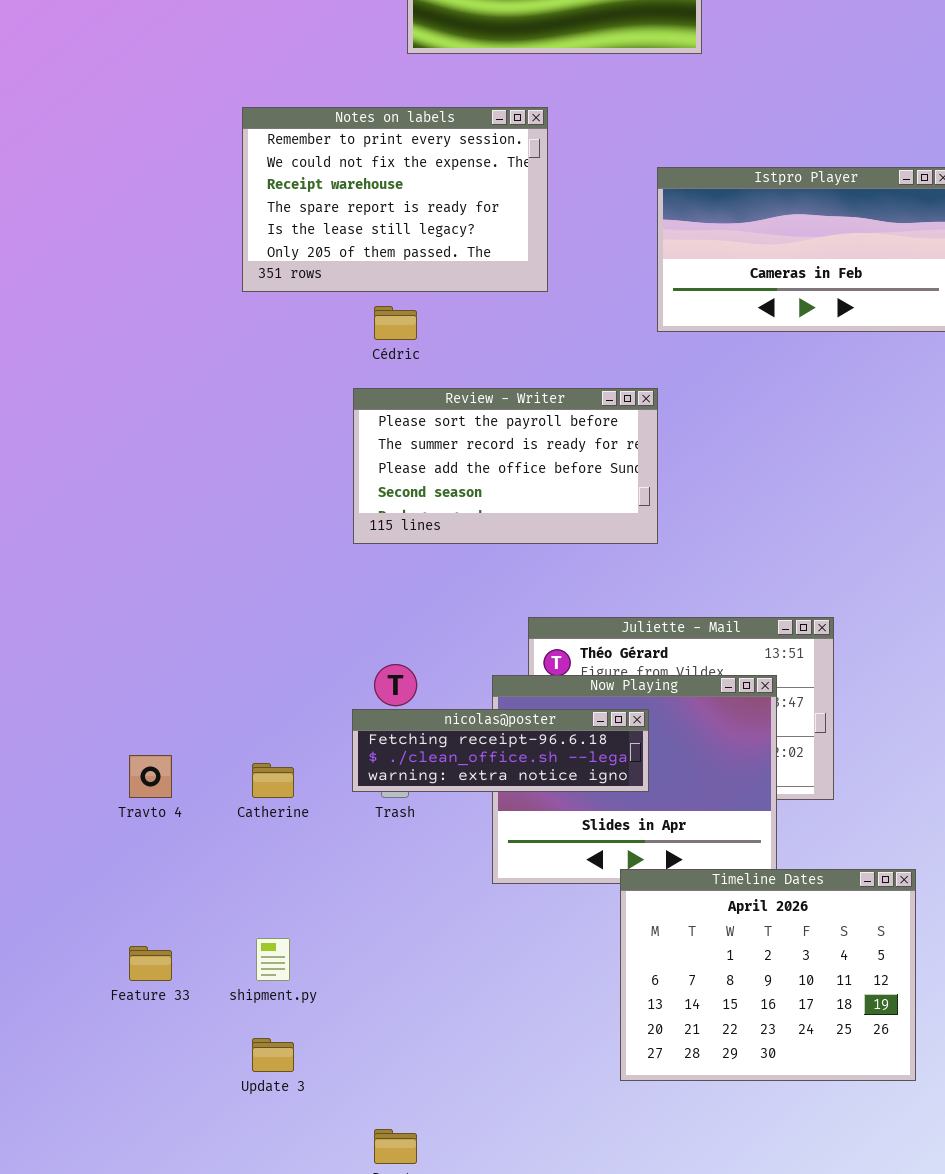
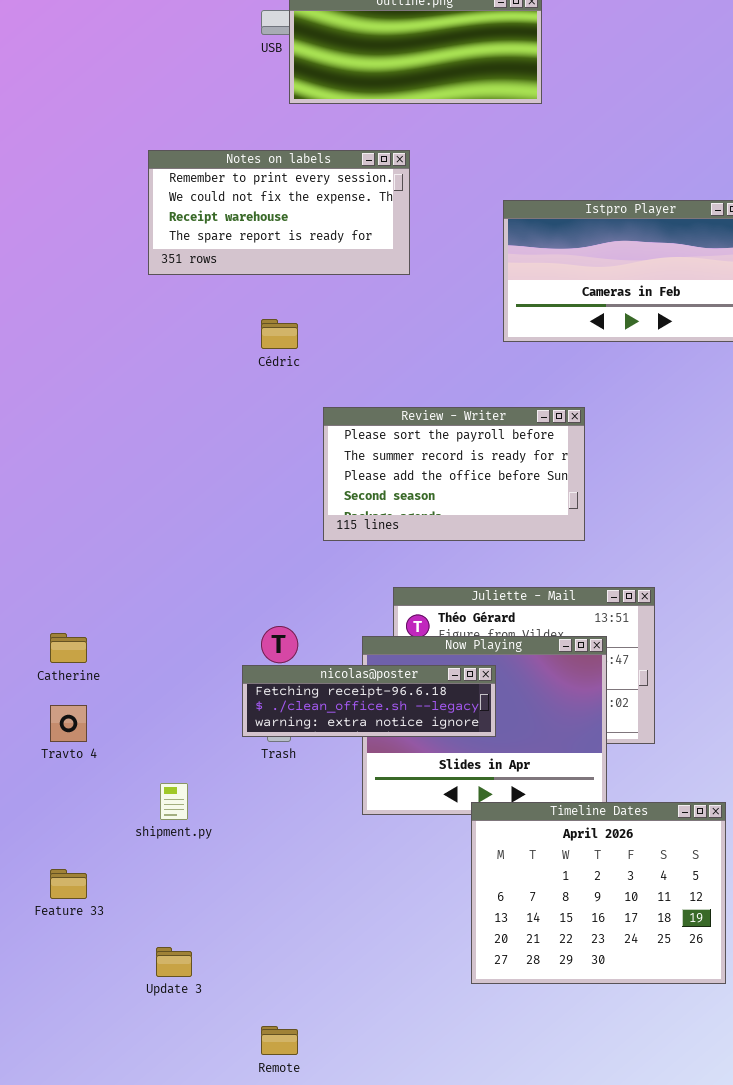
Notes on labels: [242,107,548,292] -> [148,150,410,275], resized
Review - Writer: [353,388,658,544] -> [323,407,585,541], moved
Catherine: [252,763,294,798] -> [50,633,87,663], moved
shipment.py: [256,938,290,981] -> [160,783,188,820], moved

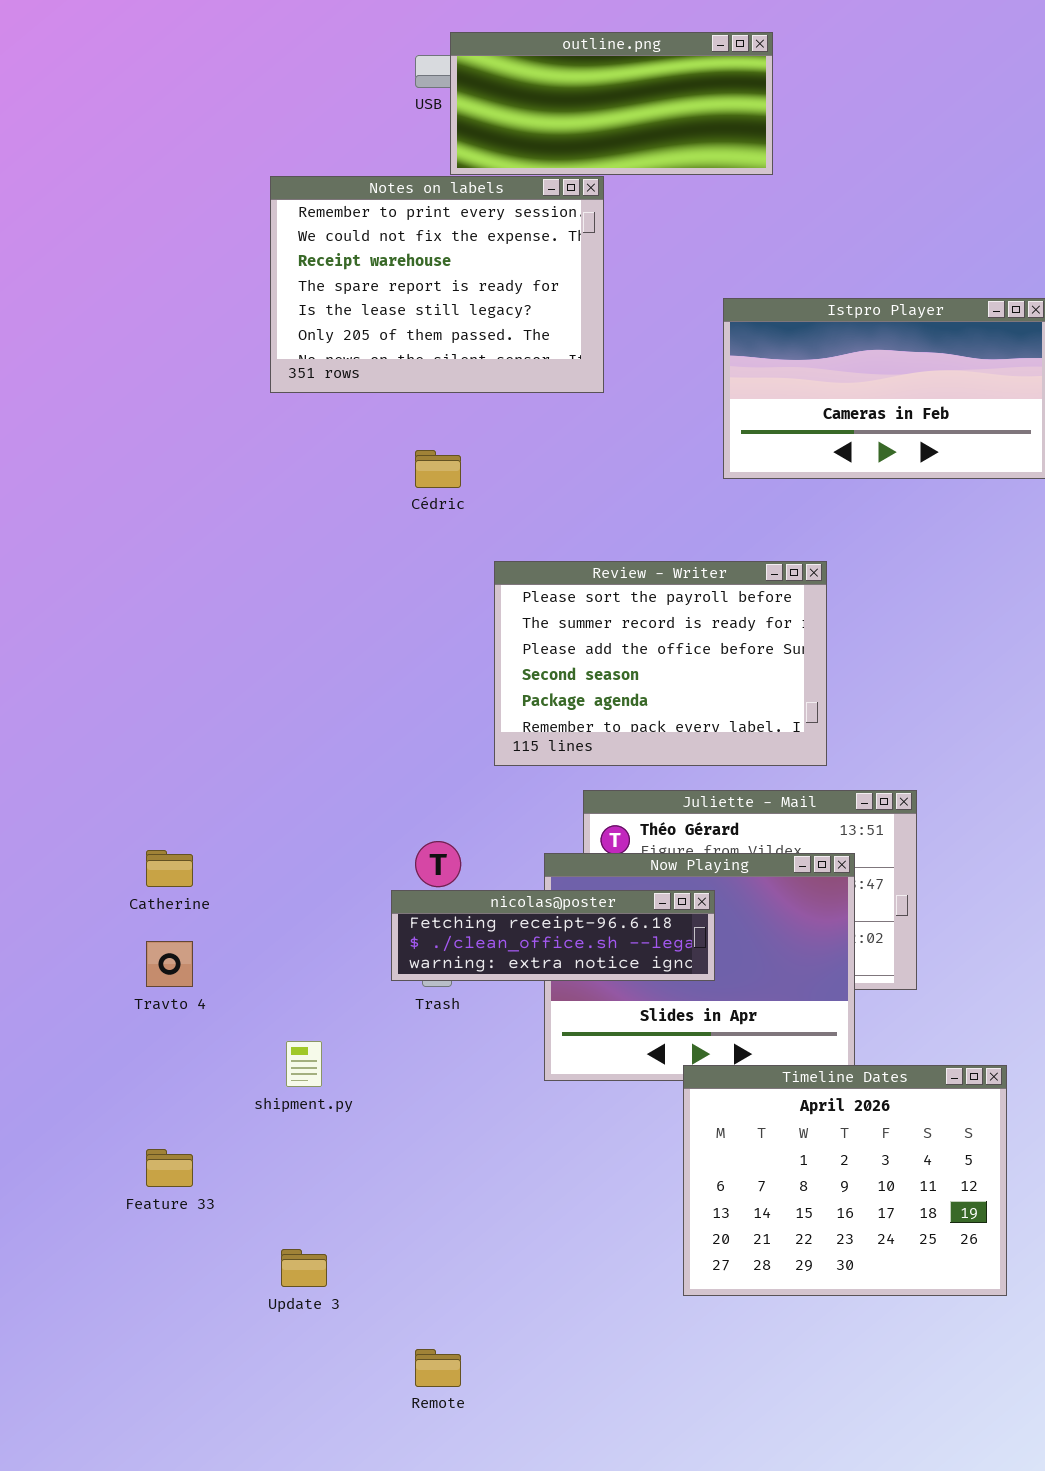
Notes on labels: [148,150,410,275] -> [270,176,604,393], resized
Review - Writer: [323,407,585,541] -> [494,561,827,766], resized

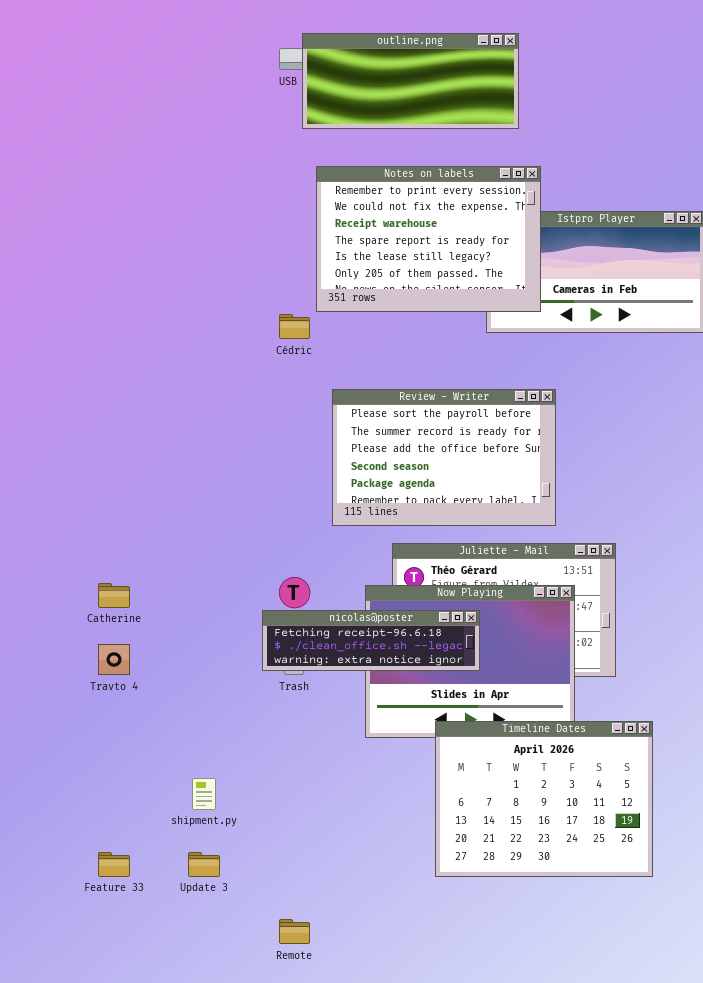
Notes on labels: [270,176,604,393] -> [316,166,541,312], moved
shipment.py: [286,1041,322,1087] -> [192,778,216,810], moved
Timeline Dates: [683,1065,1007,1296] -> [435,721,653,877], moved
Feature 33: [146,1149,193,1187] -> [98,852,130,877], moved

